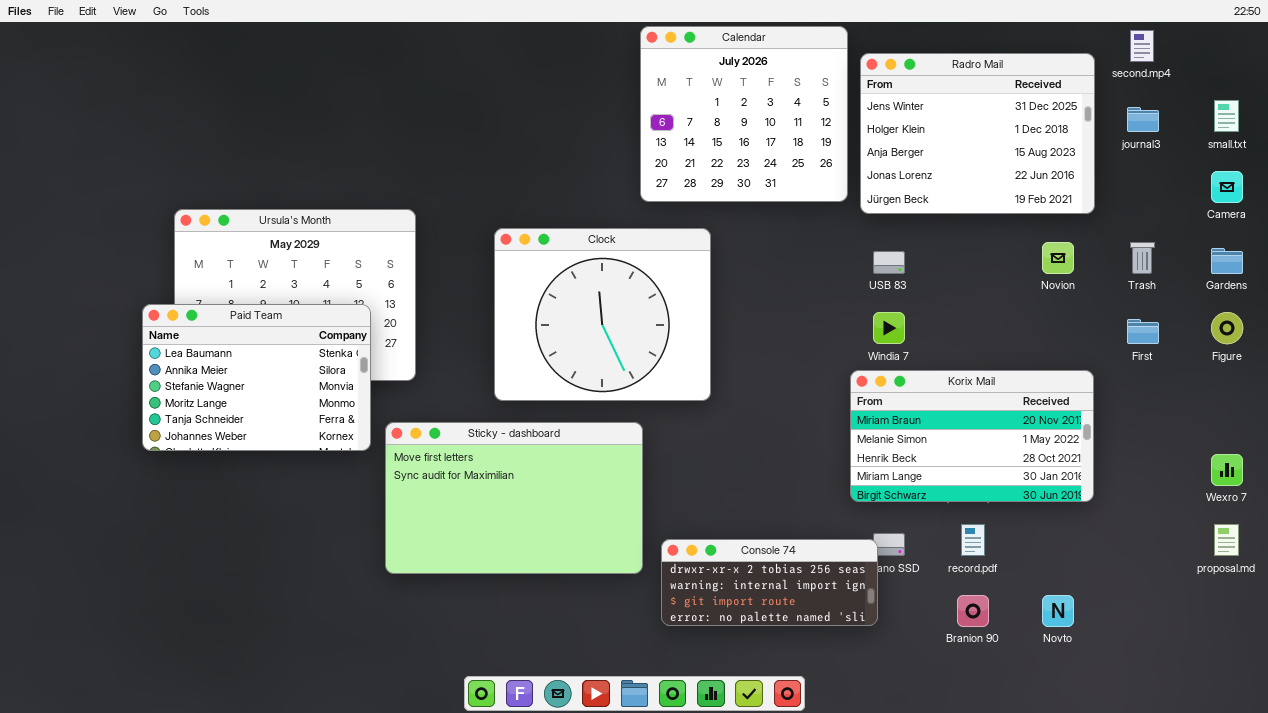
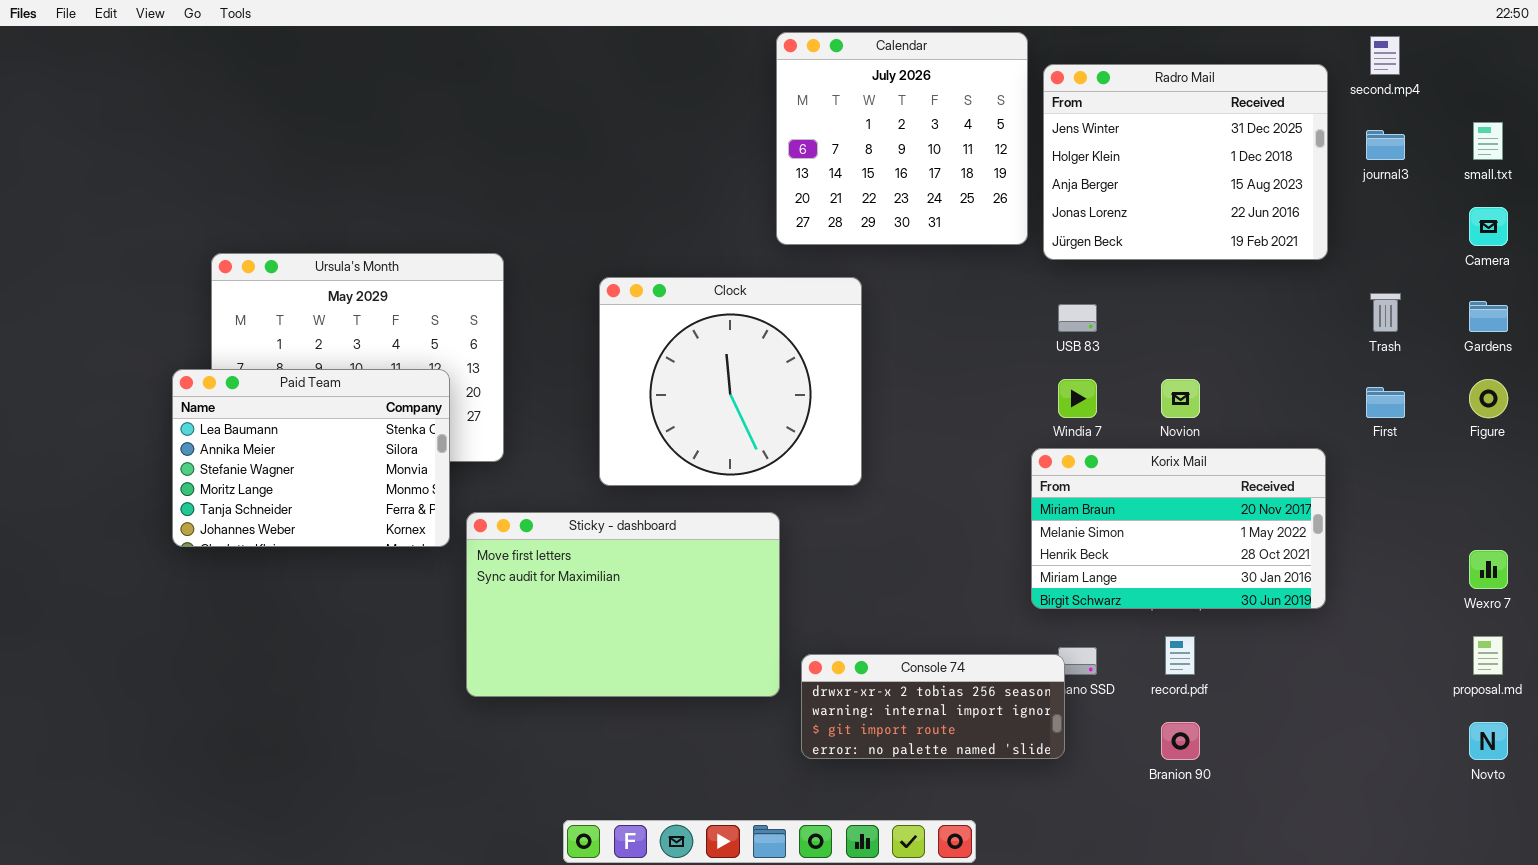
Novion: [1042,242,1074,274] -> [1161,379,1200,418], moved
Novto: [1042,595,1074,627] -> [1469,722,1508,760], moved

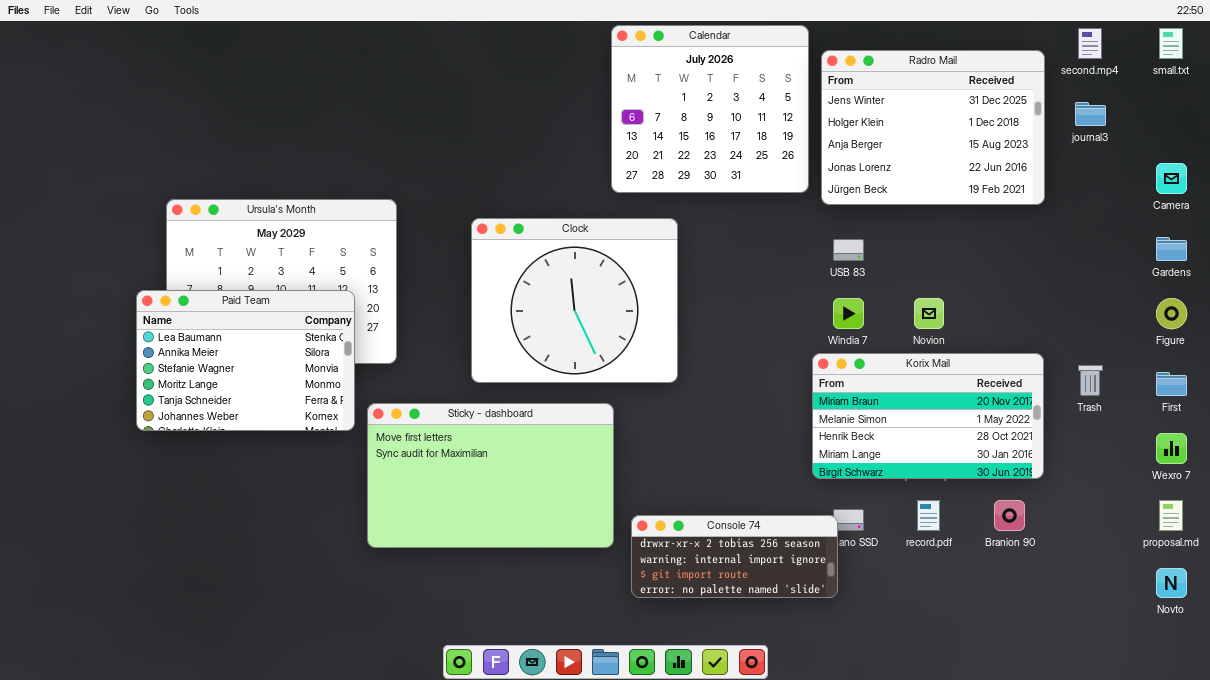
small.txt: [1473,122,1503,160] -> [1159,28,1183,59], moved
Trash: [1370,293,1401,332] -> [1078,365,1103,396], moved
First: [1366,387,1405,418] -> [1156,372,1187,396], moved
Branion 90: [1161,722,1200,760] -> [994,500,1025,531], moved

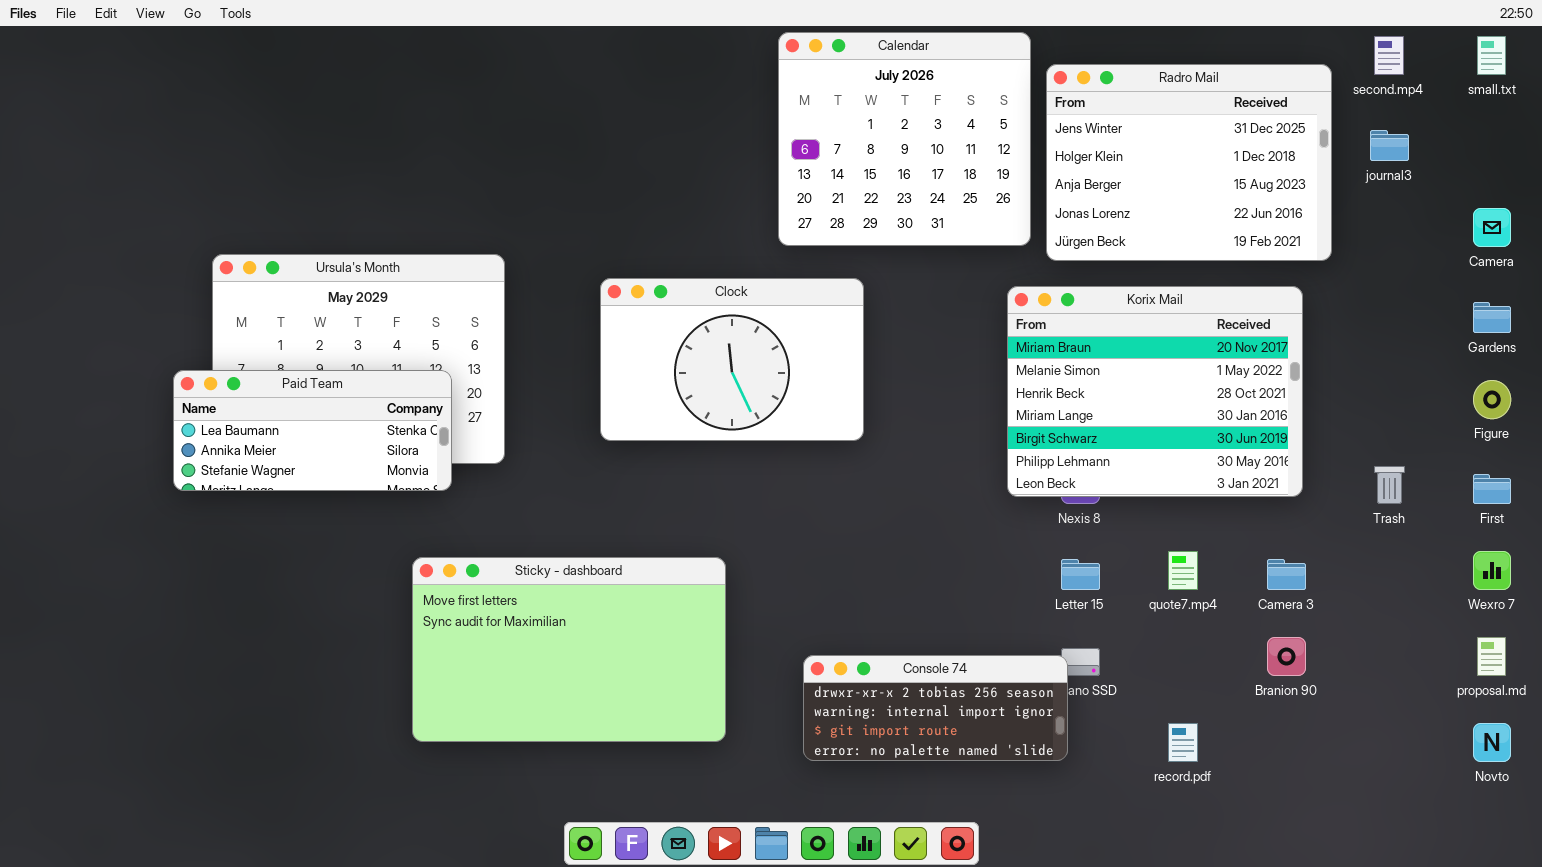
Clock: [471,218,678,383] -> [600,278,864,441], resized
Paid Team: [136,290,355,431] -> [173,370,452,491], resized
Korix Mail: [812,353,1044,479] -> [1007,286,1303,497], moved, resized
Sticky - dashboard: [367,403,614,548] -> [412,557,726,742], moved
record.pdf: [917,500,940,531] -> [1168,723,1198,762], moved

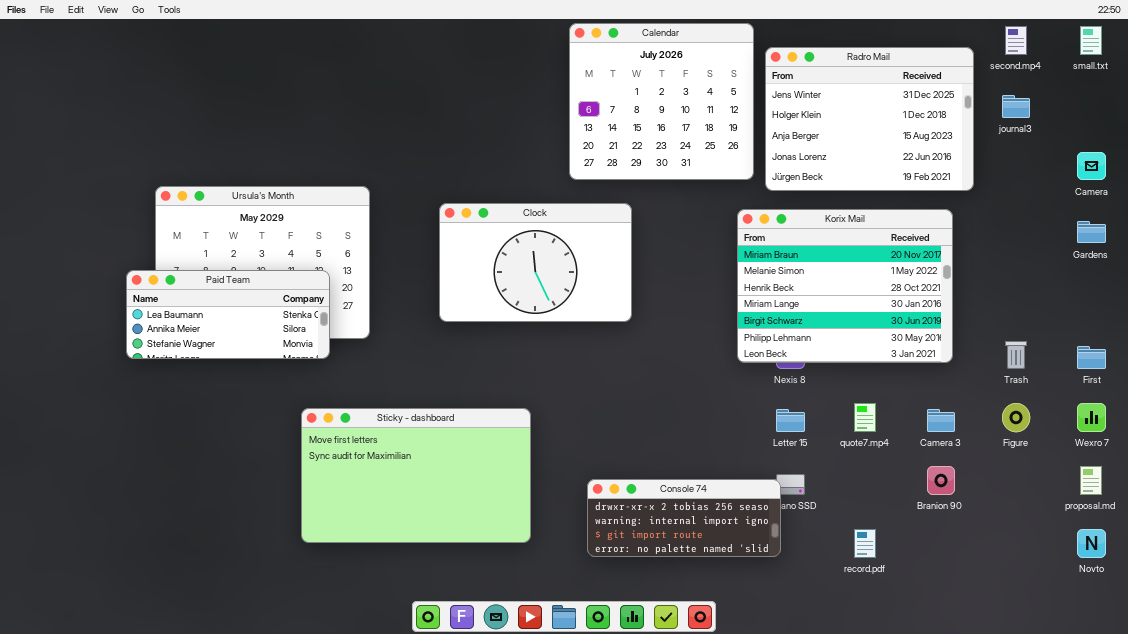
Figure: [1473,380,1511,419] -> [1002,403,1030,432], moved

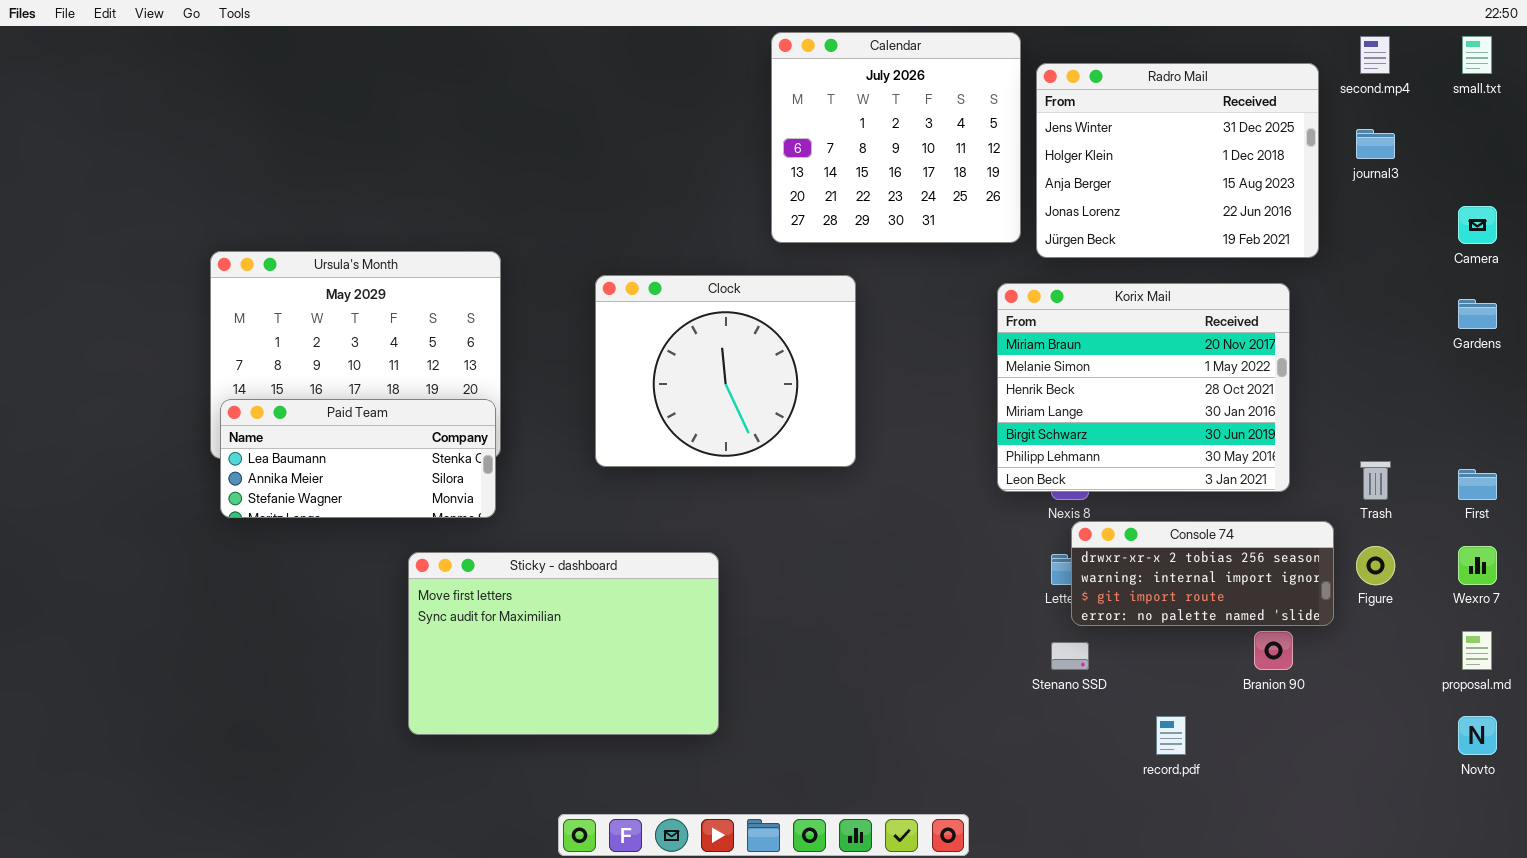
Clock: [439,203,632,322] -> [595,275,856,467], resized
Paid Team: [126,270,330,359] -> [220,399,496,518], moved
Console 74: [587,479,781,557] -> [1071,521,1334,626], moved

